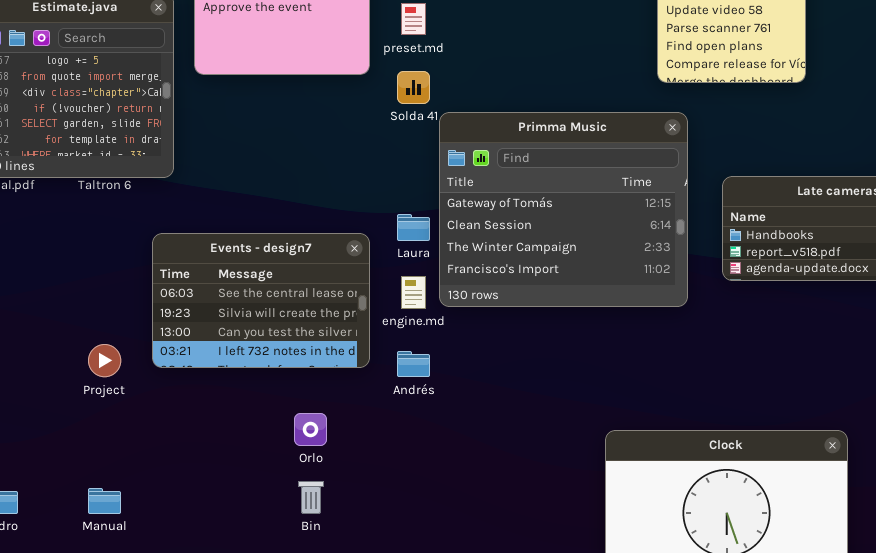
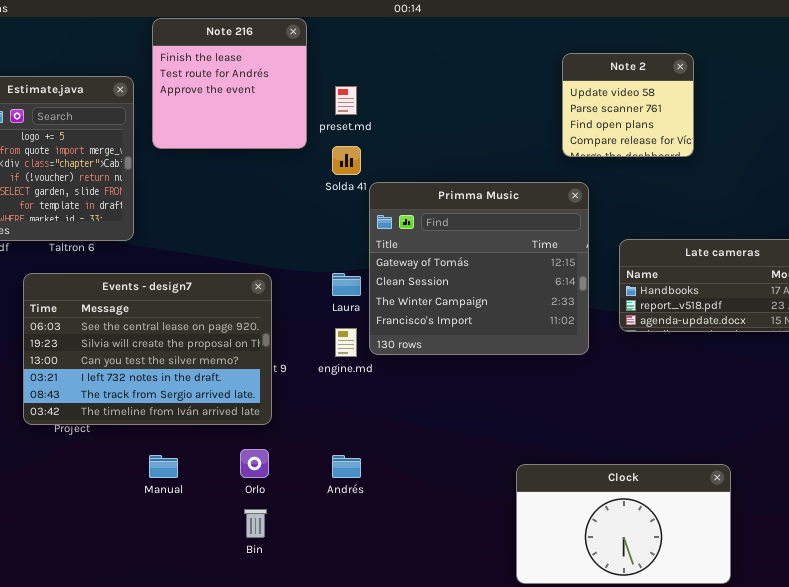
Events - design7: [152,233,370,368] -> [23,273,272,425], moved, resized
Andrés: [397,351,430,377] -> [332,455,361,478], moved
Manual: [88,488,121,514] -> [149,455,178,478], moved

